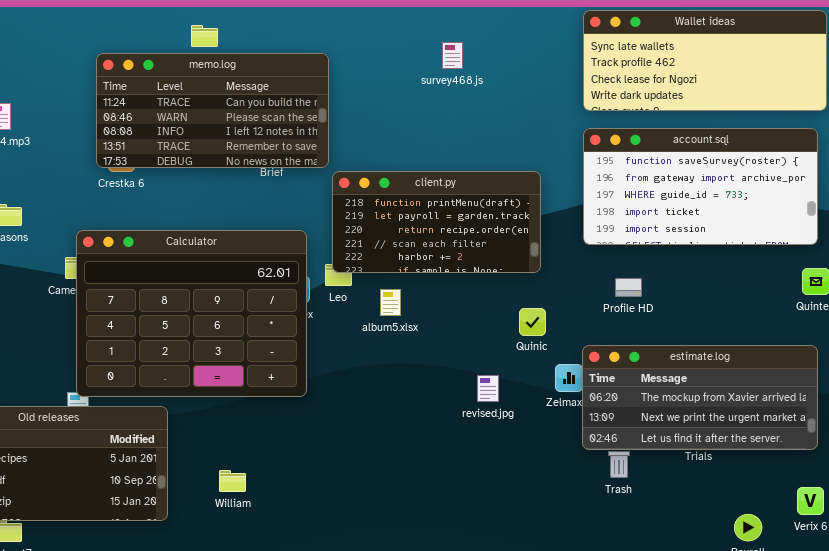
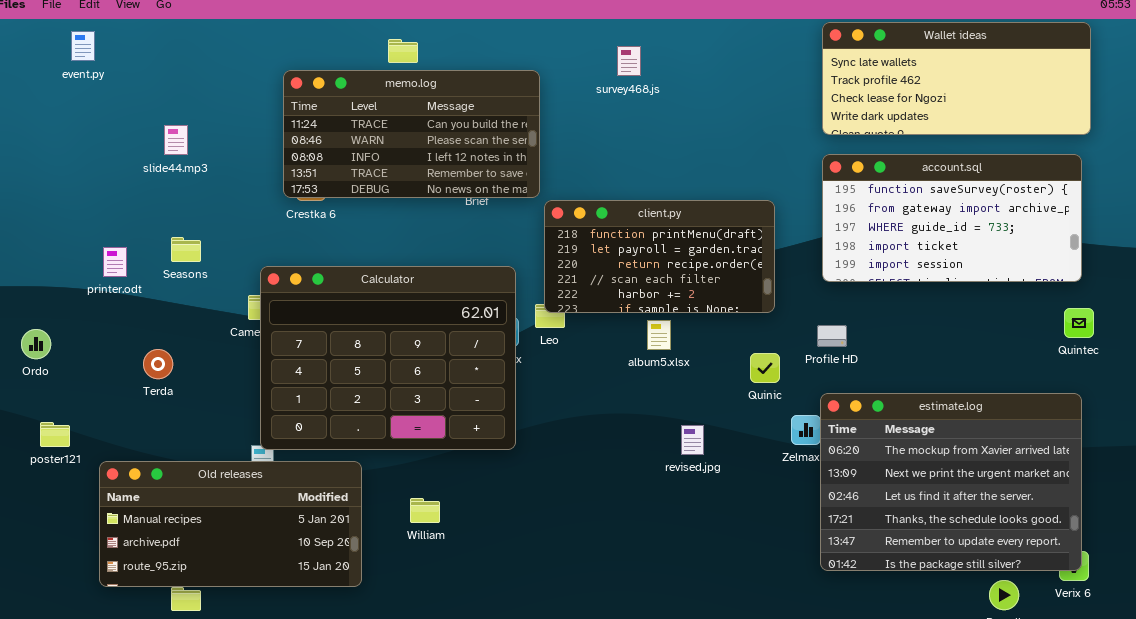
survey468.js: [442,42,463,69] -> [617,46,641,76], moved
Profile HD: [615,278,642,297] -> [817,325,847,347], moved
album5.xlsx: [380,289,401,316] -> [647,320,671,350], moved
estimate.log: [582,345,818,450] -> [820,393,1082,571], resized
revised.jpg: [477,375,499,402] -> [681,425,704,455], moved
William: [219,470,246,492] -> [410,498,440,523], moved

